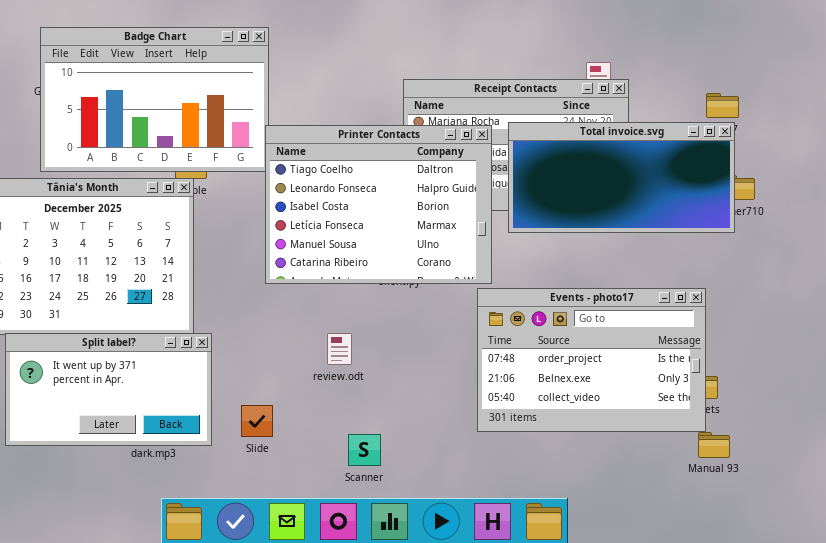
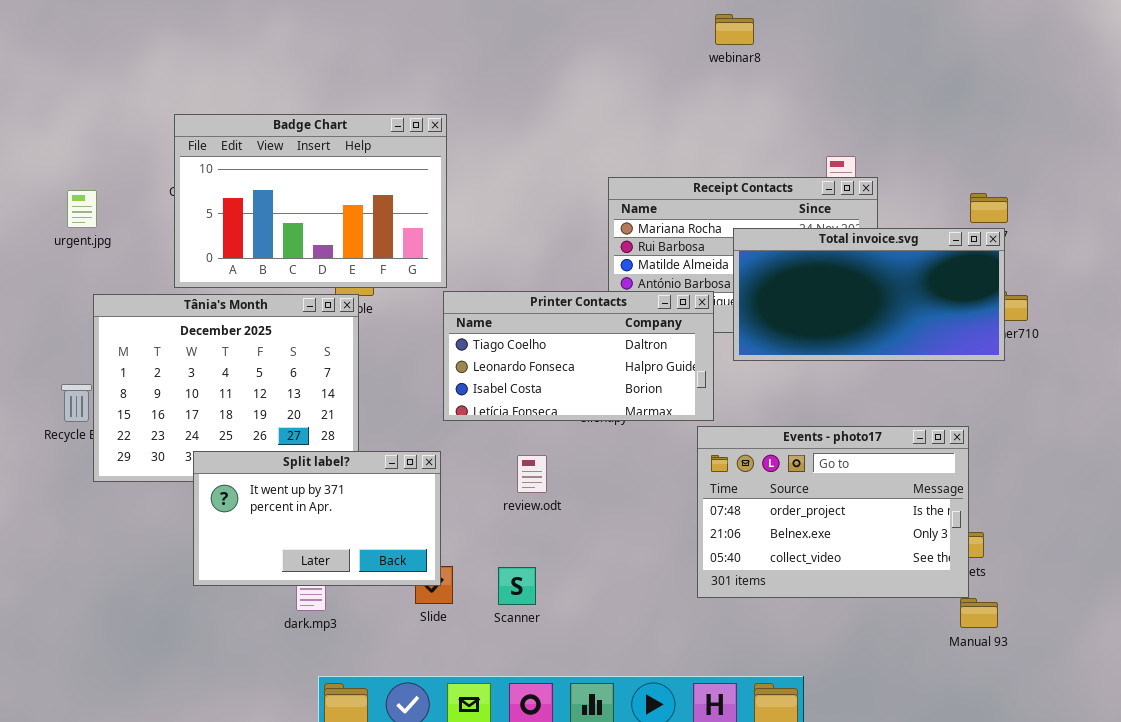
Printer Contacts: [265,125,492,284] -> [443,291,714,421], resized
Split label?: [5,333,212,446] -> [193,451,441,586], moved
review.odt: [327,333,352,365] -> [517,455,547,493], moved
Scanner: [348,434,381,466] -> [498,567,536,605], moved

